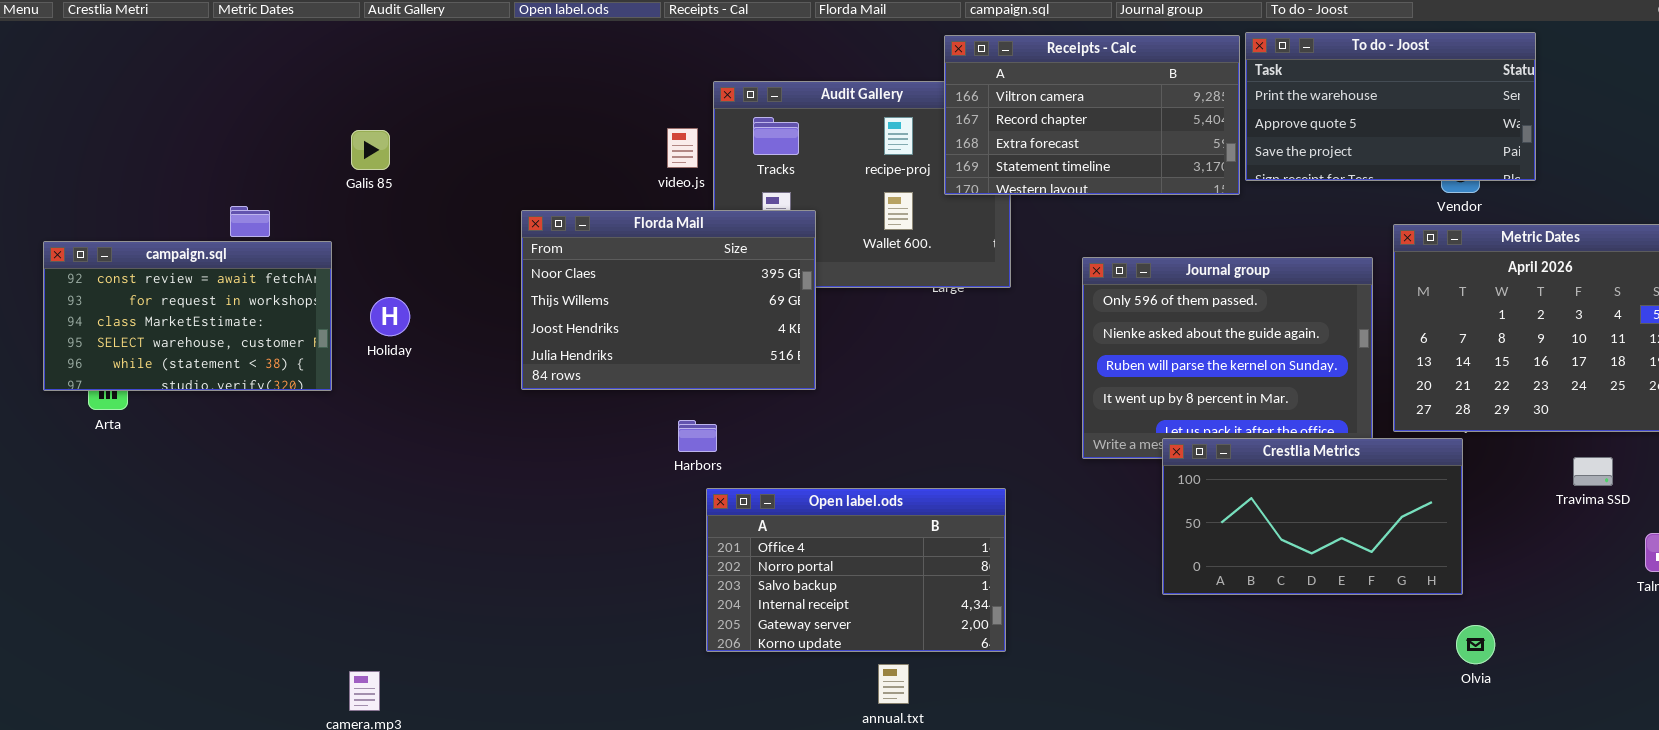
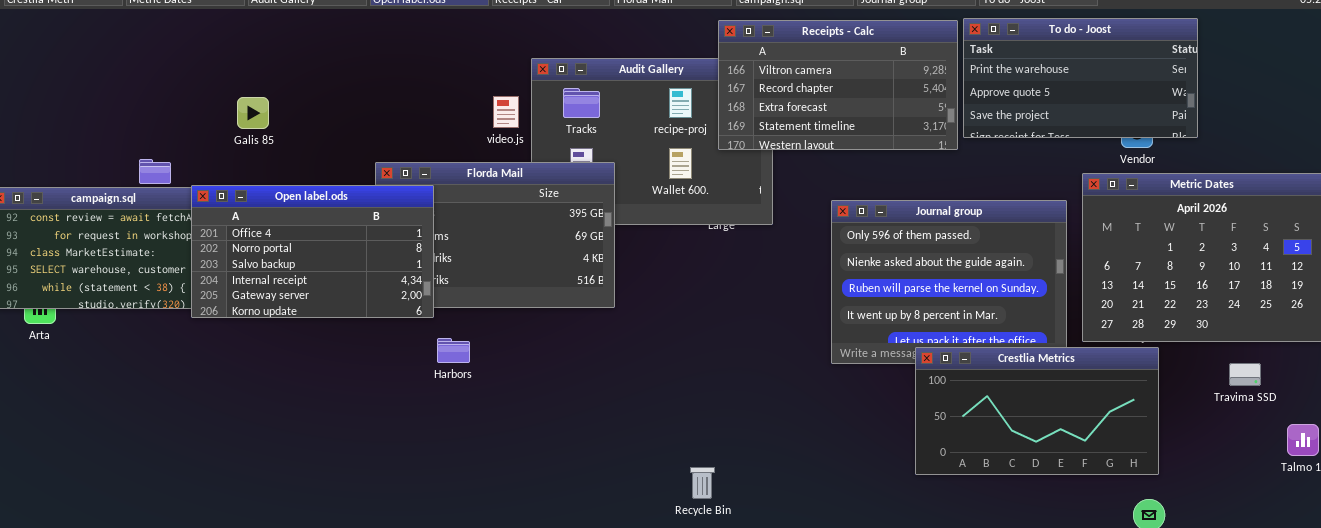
Harbors: [678,420,717,452] -> [437,338,470,363], moved
Crestlia Metrics: [1162,438,1463,595] -> [915,347,1159,475], moved
Open label.ods: [706,488,1006,652] -> [191,185,434,318], moved

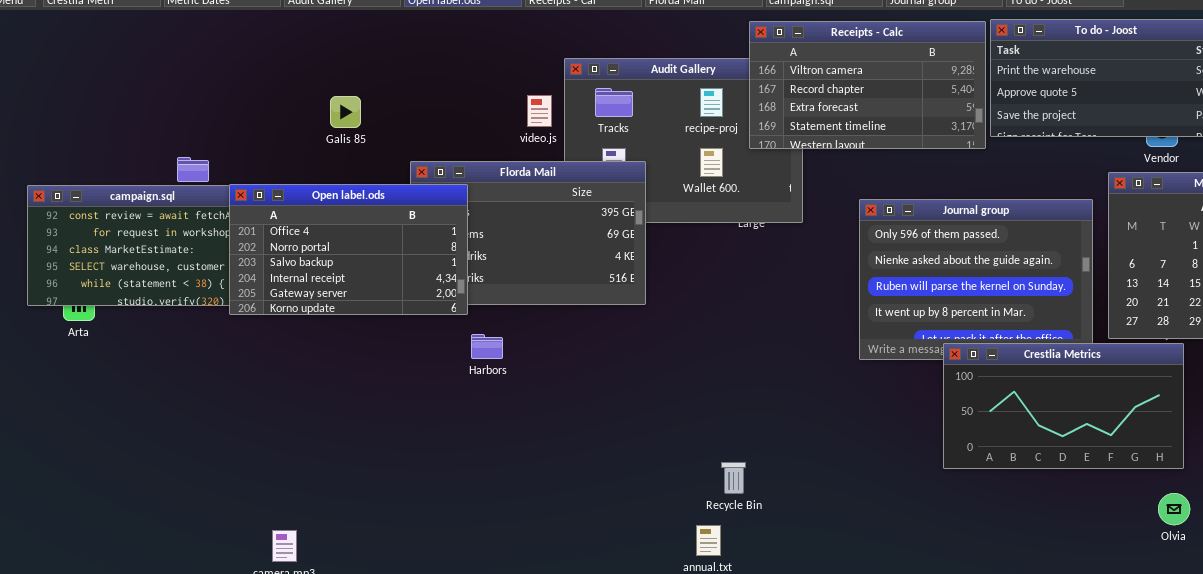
Galis 85: [237,97,269,129] -> [330,96,361,128], moved

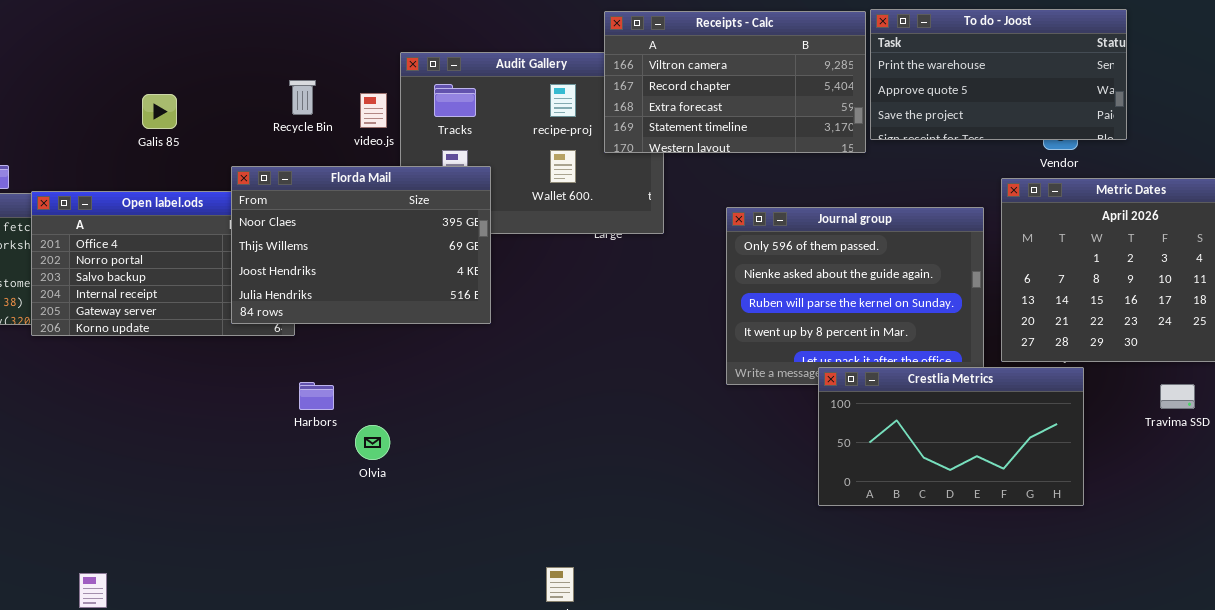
Florda Mail: [410,161,646,305] -> [231,166,491,324], raised
Harbors: [471,334,503,359] -> [299,382,334,410], moved
Recycle Bin: [721,462,746,494] -> [289,80,316,115], moved
Olvia: [1158,493,1190,525] -> [355,425,390,460], moved

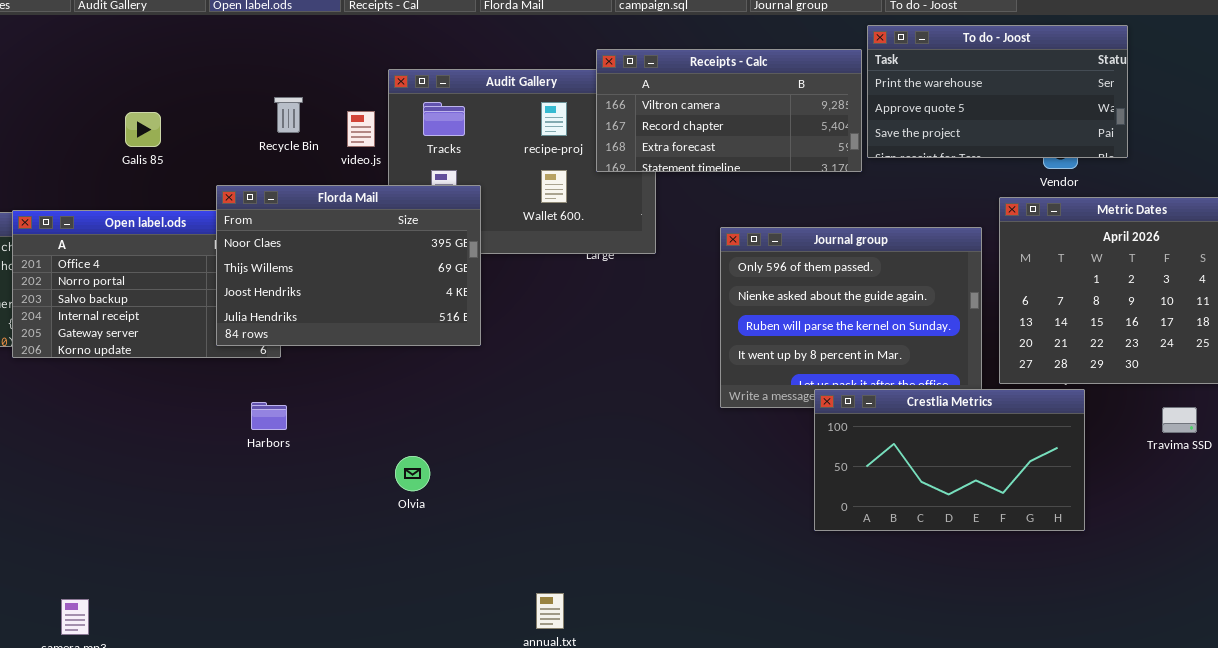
Receipts - Calc: [604,11,866,153] -> [596,49,862,172], resized
Harbors: [299,382,334,410] -> [251,402,287,430], moved
Olvia: [355,425,390,460] -> [395,456,430,491], moved

